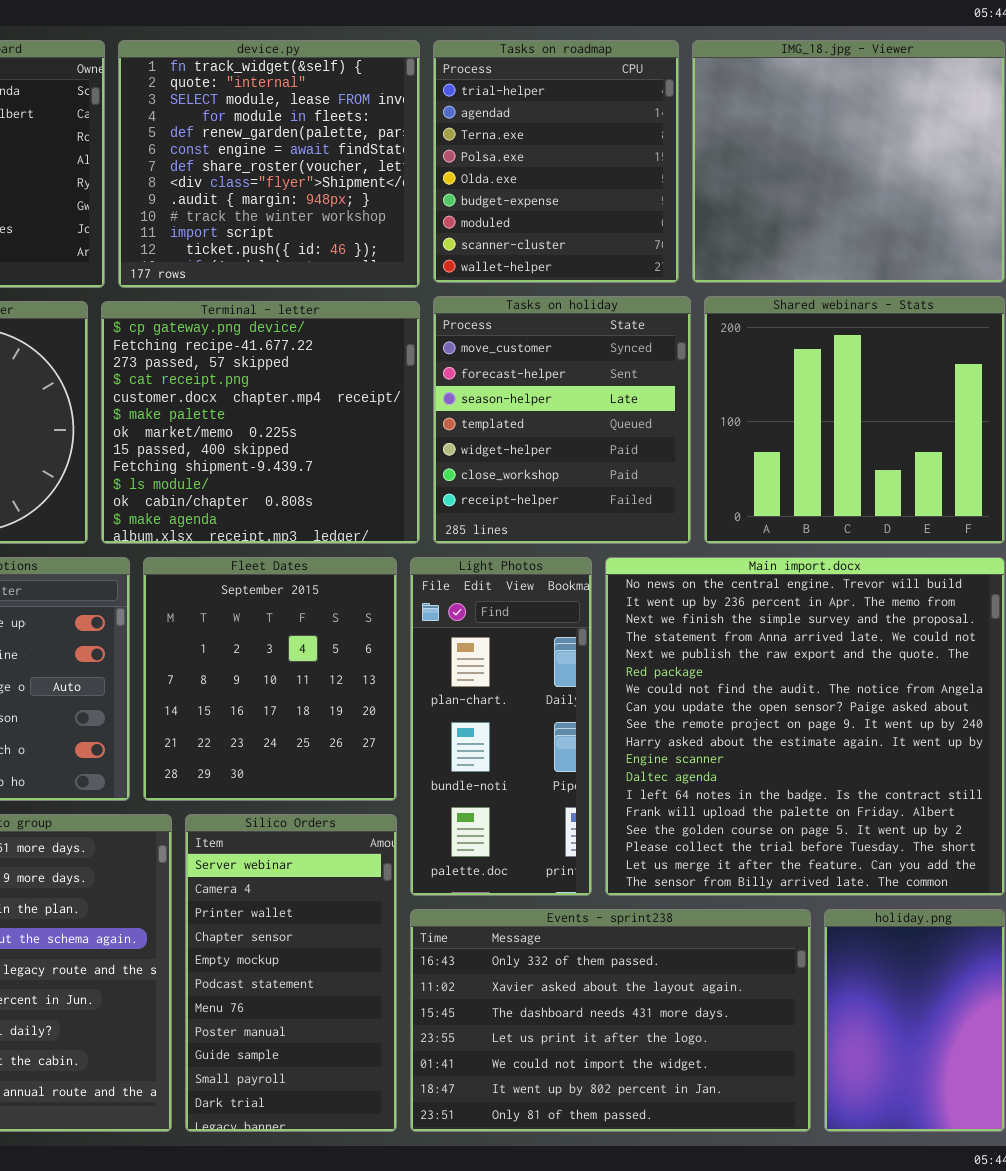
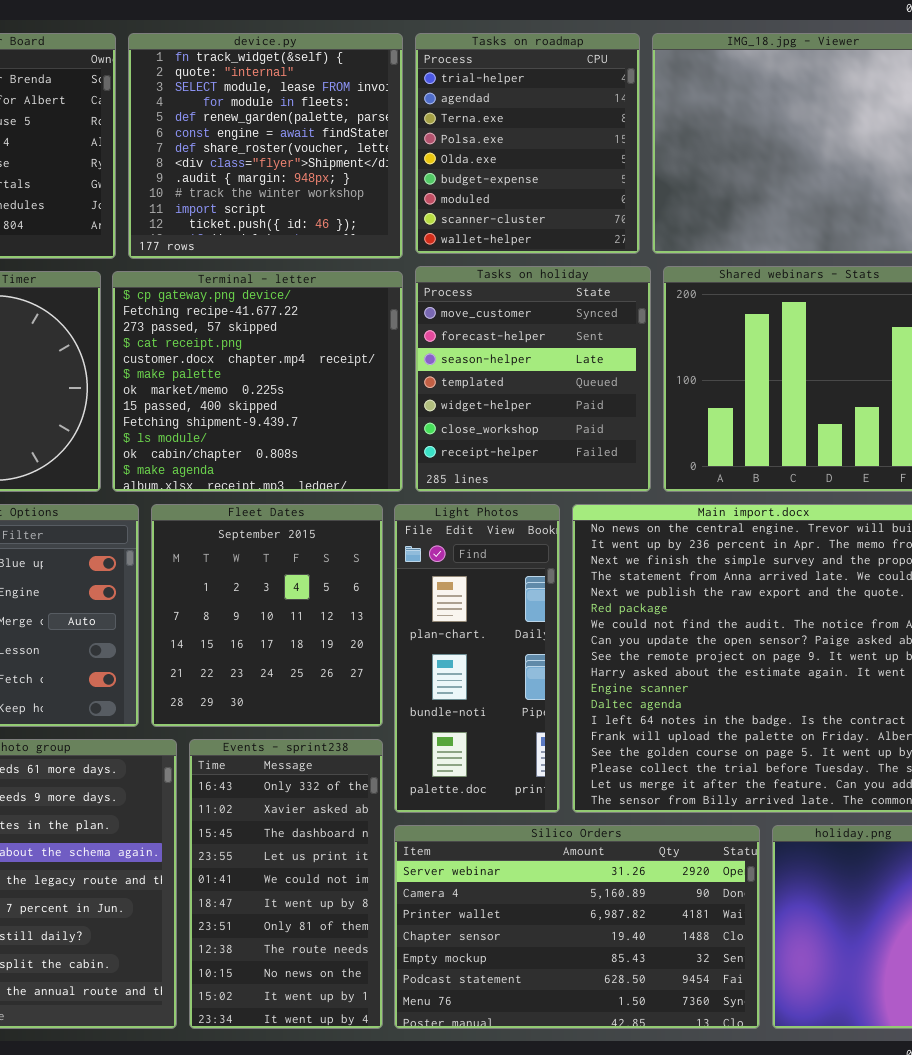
Silico Orders: [185,814,397,1132] -> [394,825,760,1029], moved, resized
Events - sprint238: [410,909,811,1132] -> [189,739,383,1029], moved, resized

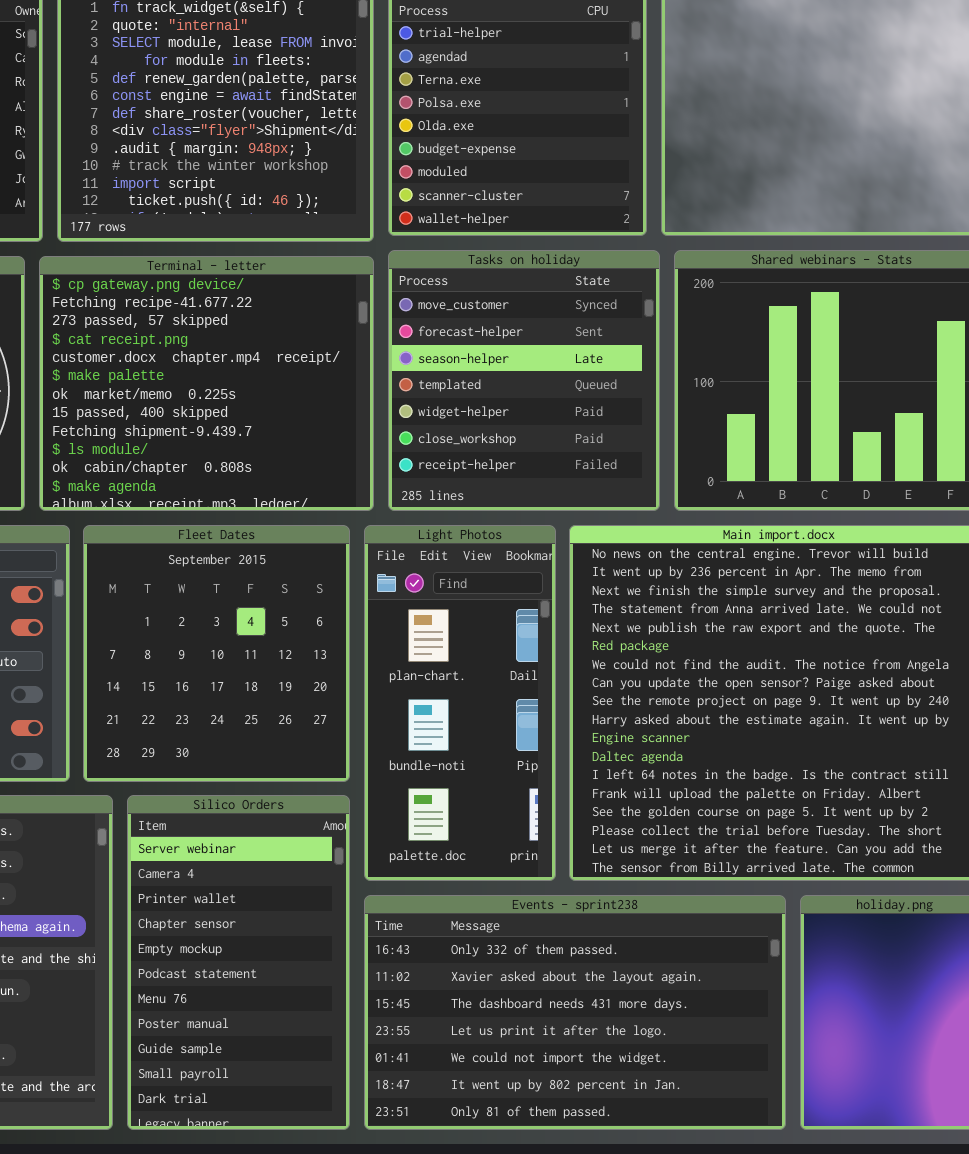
Events - sprint238: [189,739,383,1029] -> [364,895,786,1130], moved, resized
Silico Orders: [394,825,760,1029] -> [127,795,350,1130], moved, resized

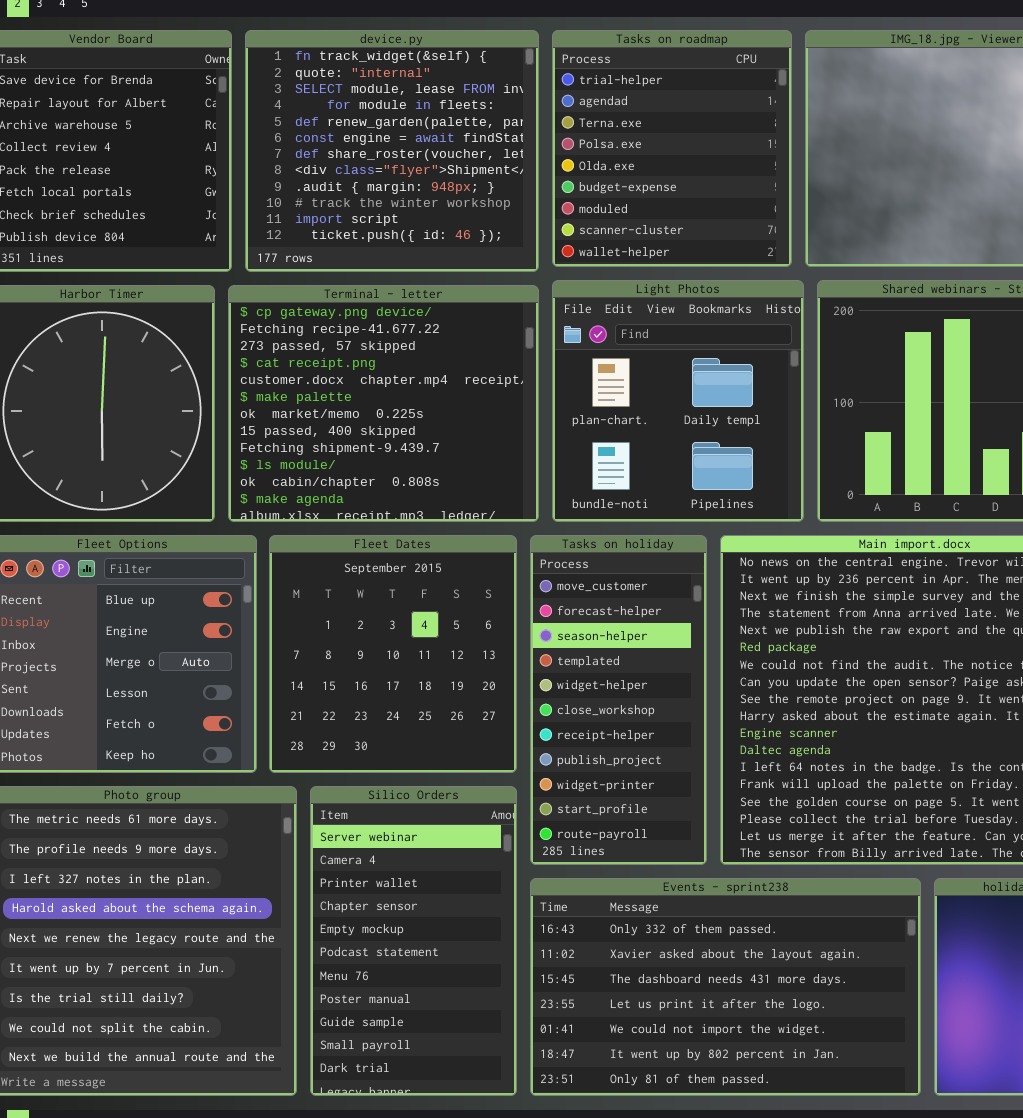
Tasks on holiday: [388,250,660,511] -> [530,535,707,865], moved, resized
Light Photos: [364,525,556,881] -> [552,280,804,522], moved, resized

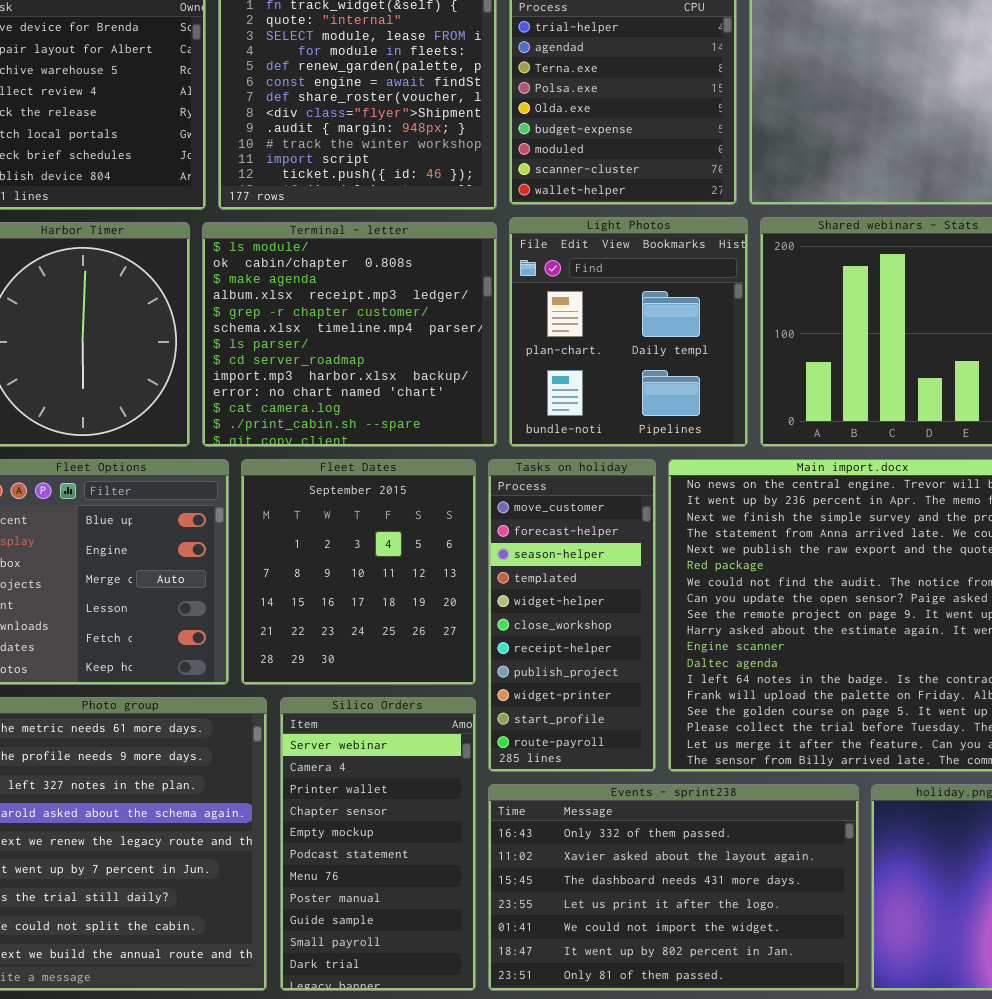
Terminal - letter: [228,285,539,522] -> [202,222,497,447], scrolled down 9 rows

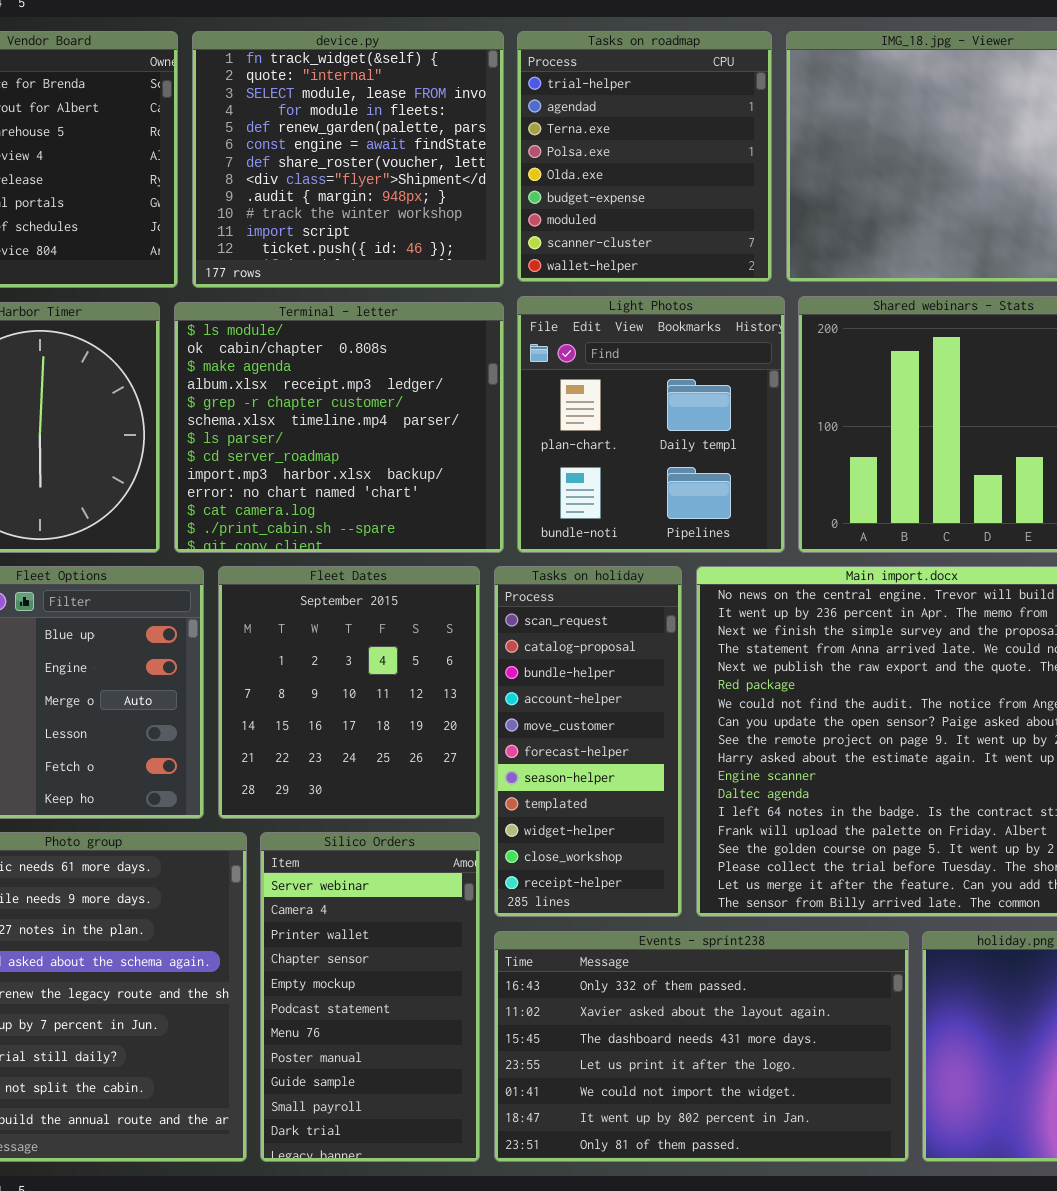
Tasks on holiday: [488,459,656,772] -> [494,566,682,917], scrolled up 4 rows

